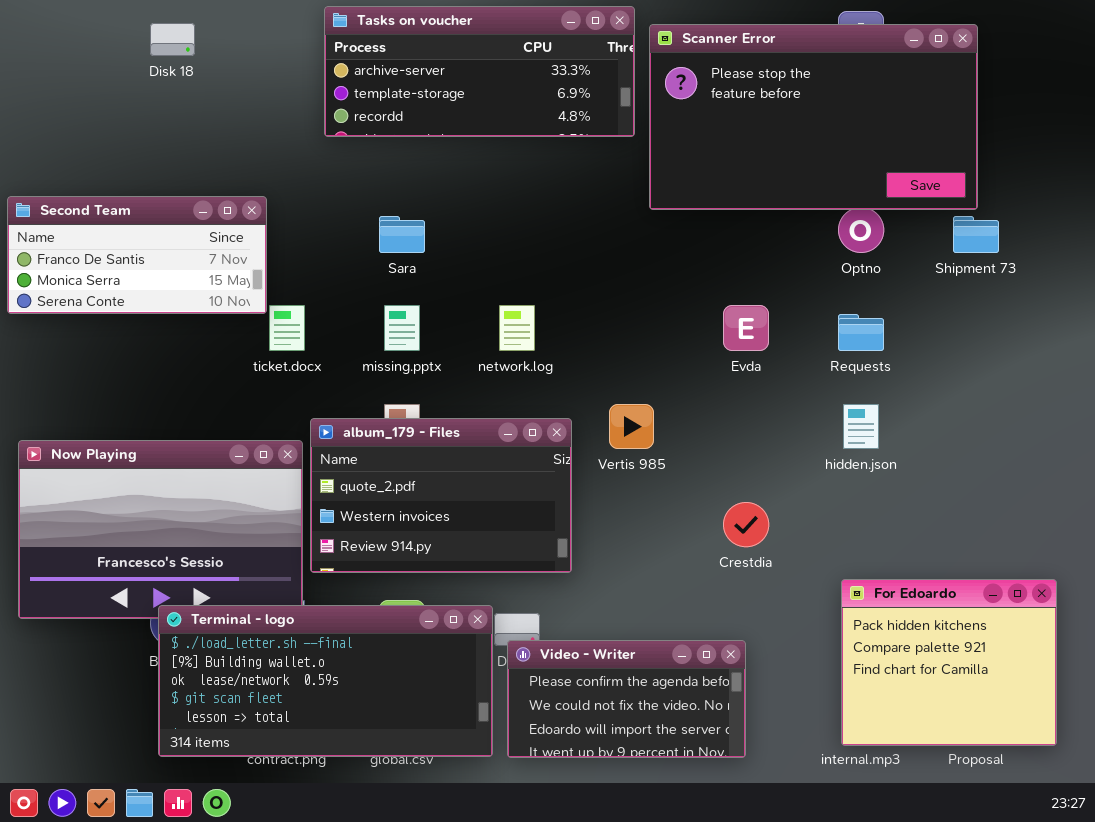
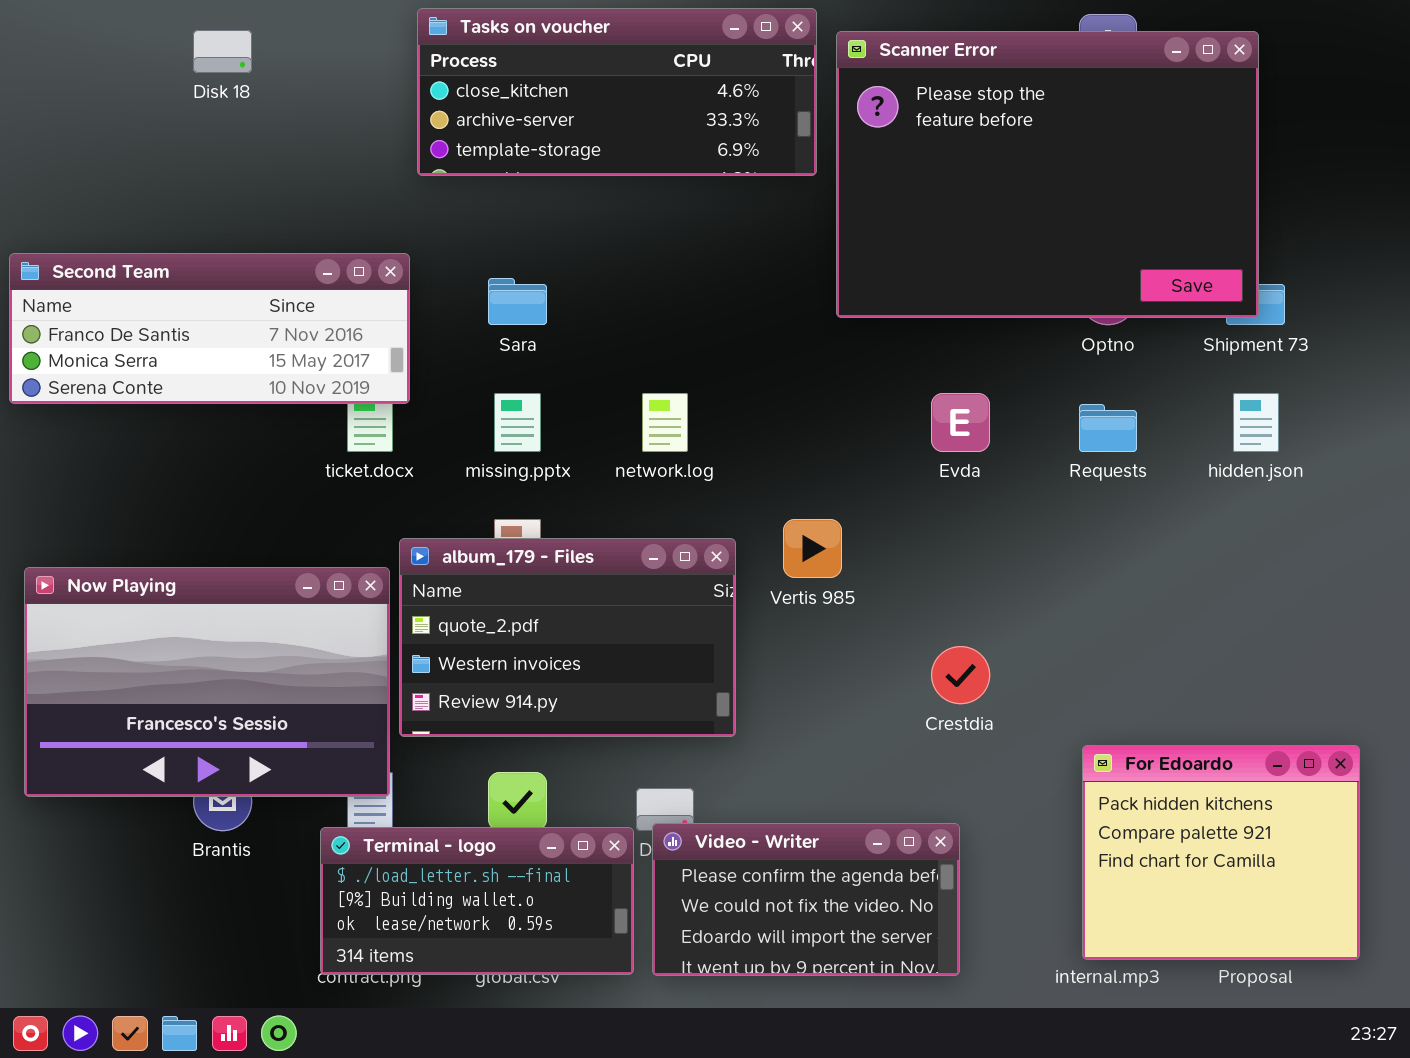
Tasks on voucher: [324,6,635,137] -> [417,8,817,176], scrolled up 1 row
Scanner Error: [649,24,978,210] -> [836,31,1259,318], resized
Second Team: [7,196,267,314] -> [9,253,410,404], resized
hidden.json: [843,404,879,449] -> [1233,393,1279,452], moved
Terminal - logo: [158,605,493,757] -> [320,827,634,975], resized

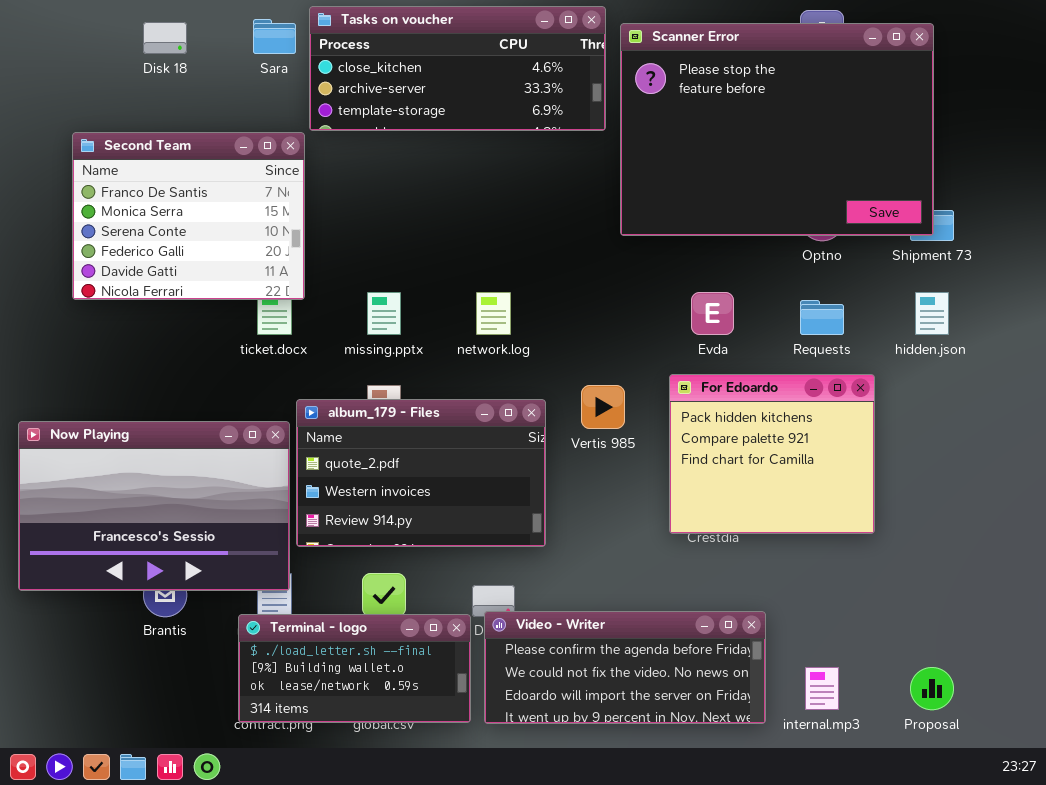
Second Team: [9,253,410,404] -> [72,132,305,300], resized
Sara: [488,278,547,325] -> [253,19,296,54], moved
For Edoardo: [1082,745,1360,960] -> [669,374,875,534], moved
Video - Writer: [652,823,960,976] -> [484,611,766,724], resized

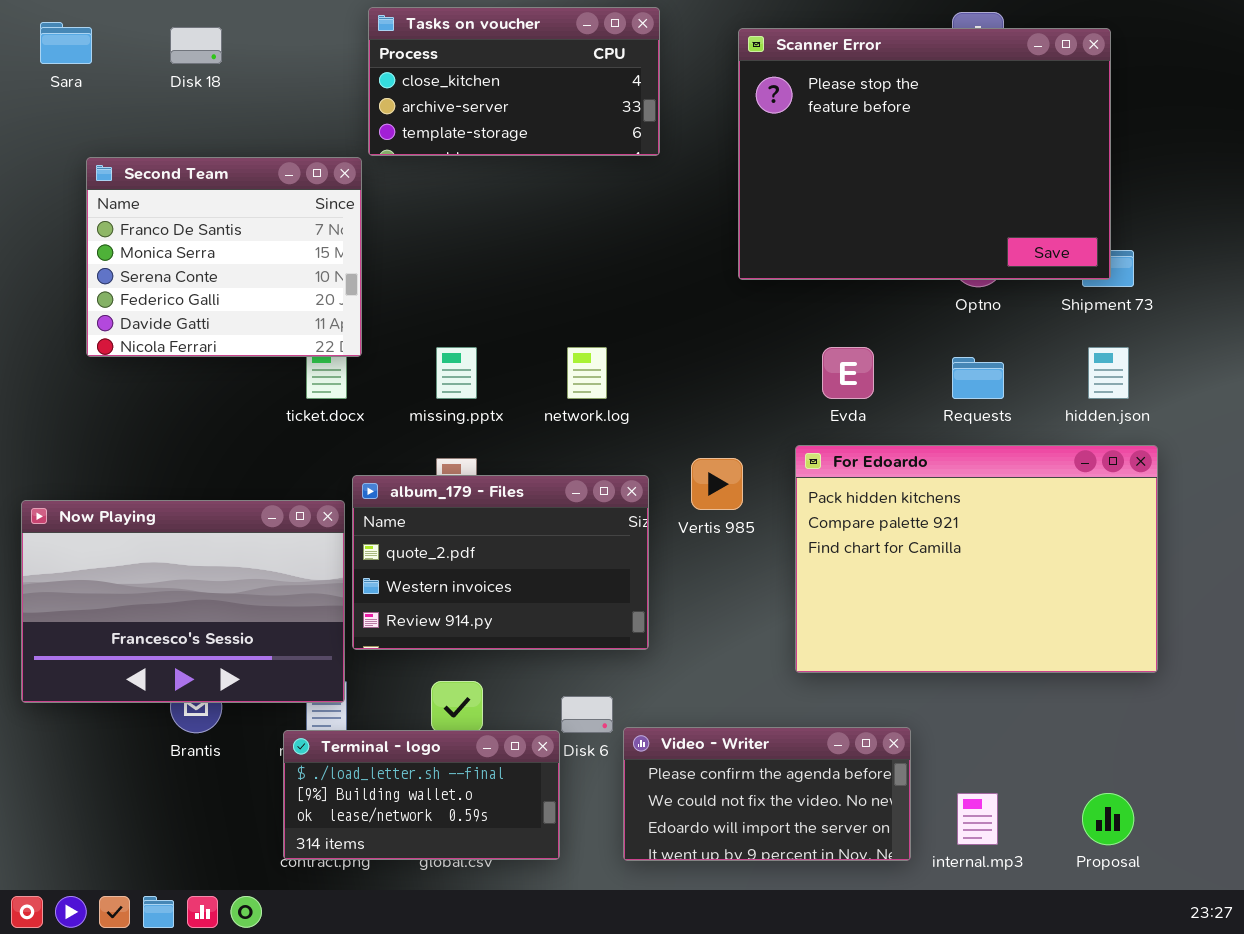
Tasks on voucher: [309,6,606,131] -> [368,7,660,156], resized
Sara: [253,19,296,54] -> [40,22,92,64], moved
For Edoardo: [669,374,875,534] -> [795,445,1158,673], resized
Video - Writer: [484,611,766,724] -> [623,727,911,861], resized

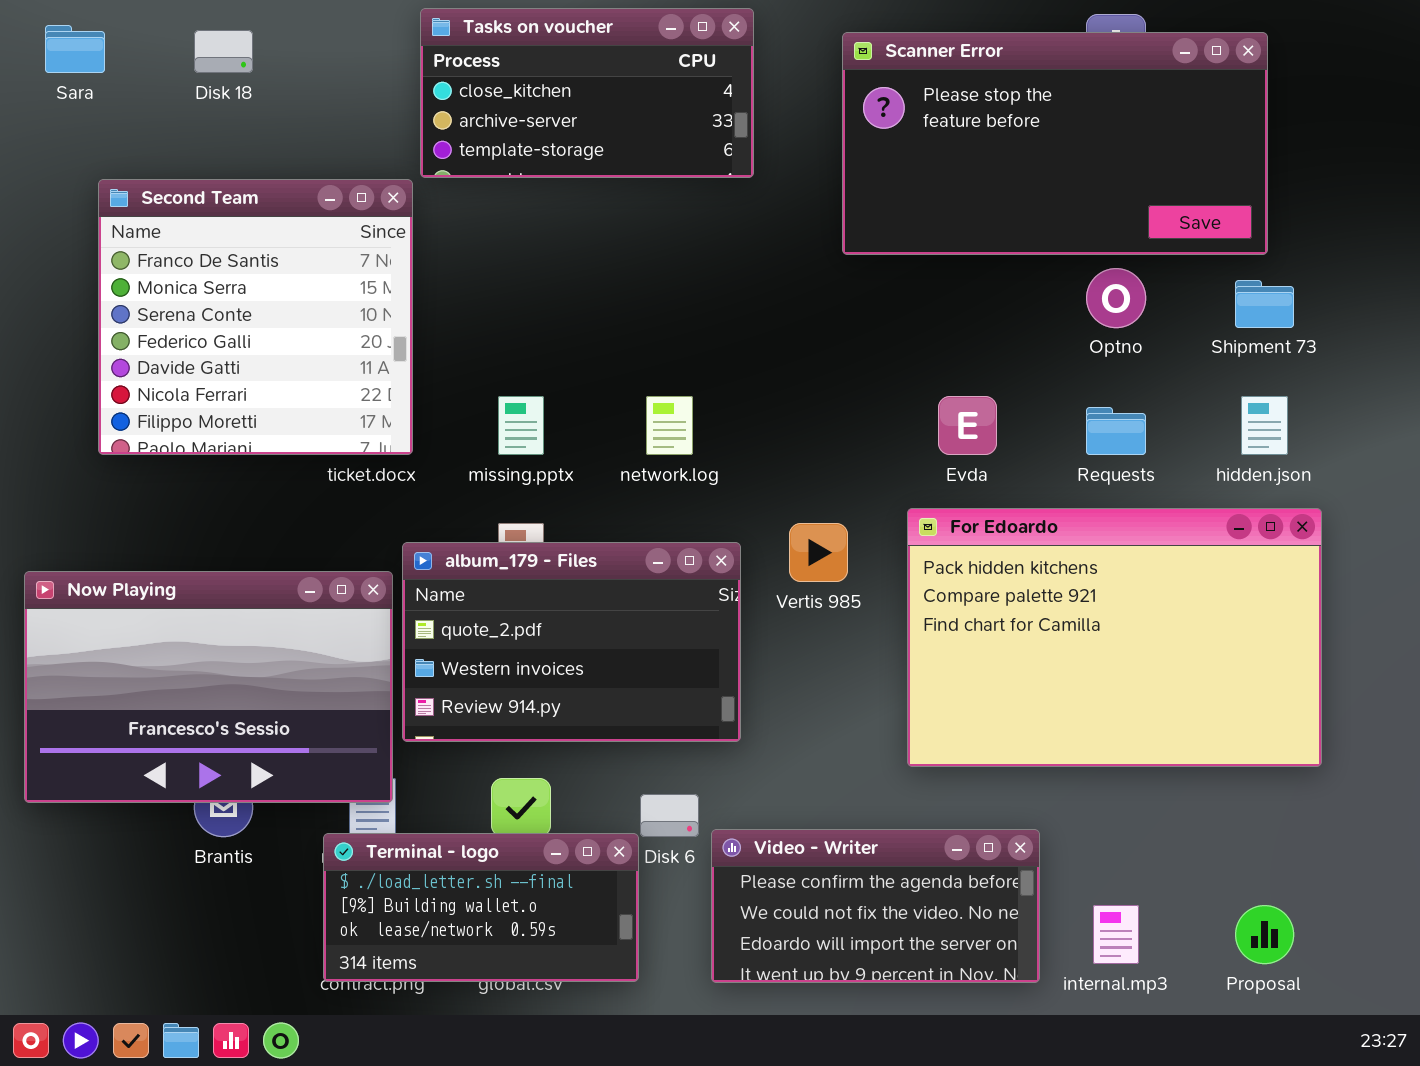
Scanner Error: [738,28,1111,280] -> [842,32,1268,255], resized
Second Team: [86,157,362,357] -> [98,179,413,455], resized

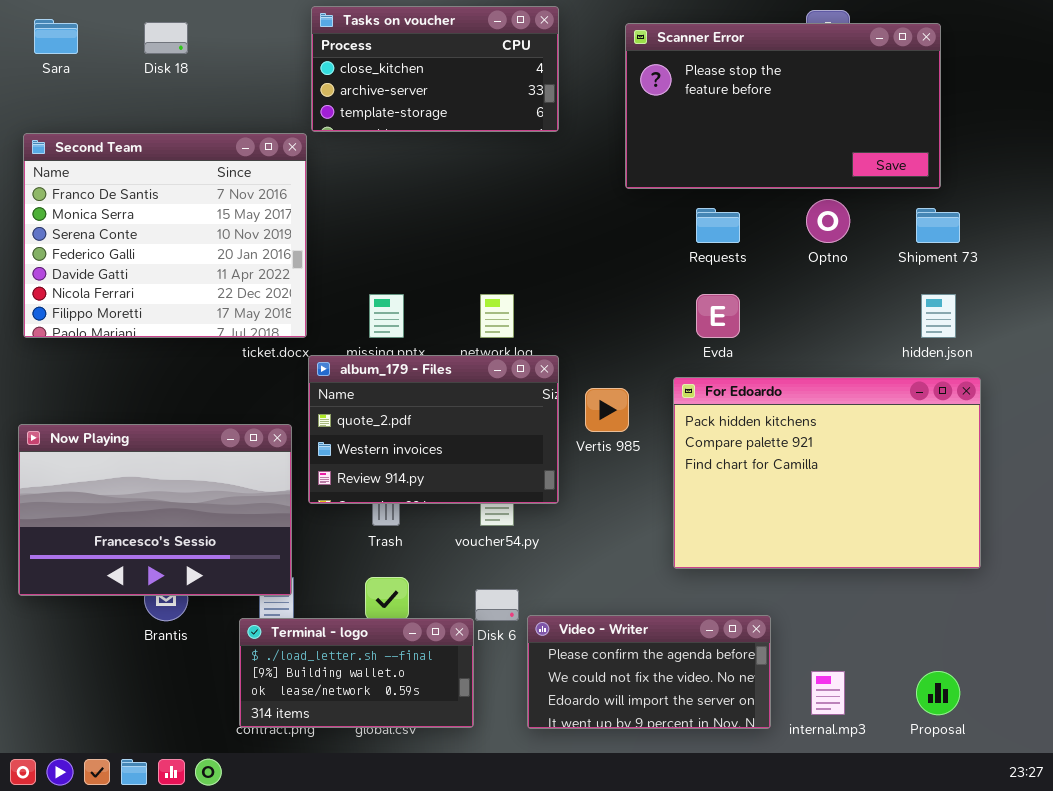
Second Team: [98,179,413,455] -> [23,133,307,338], resized
Requests: [1086,407,1146,455] -> [696,208,740,243], moved
album_179 - Files: [402,542,741,742] -> [308,355,559,504], moved

